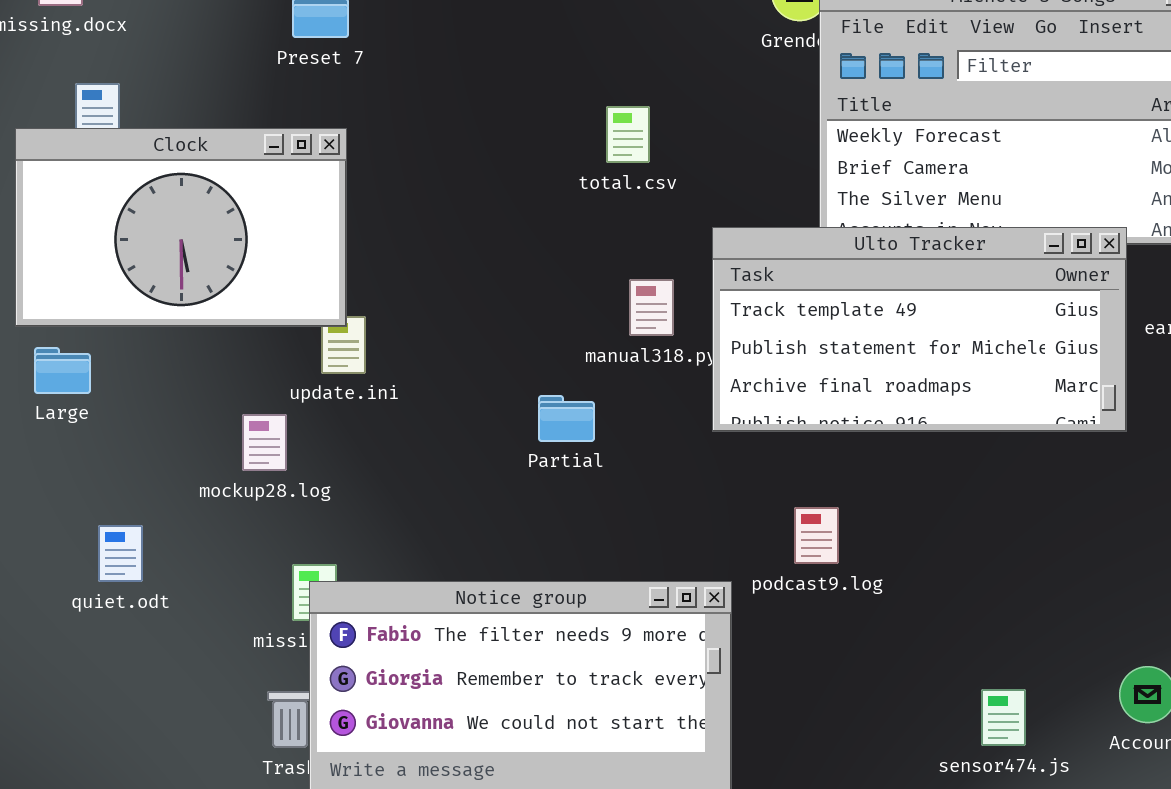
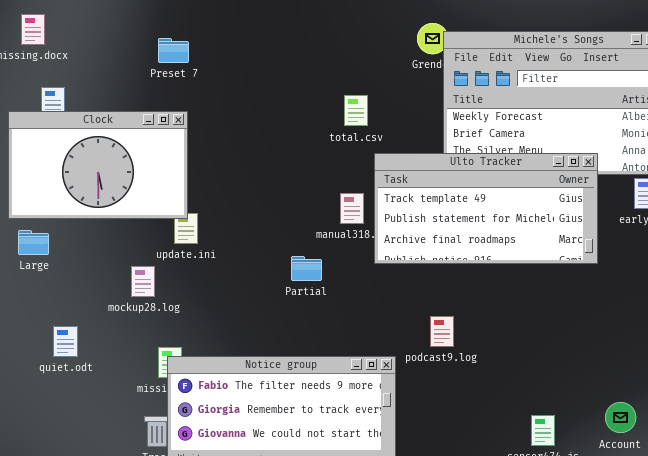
total.csv: [606,106,650,163] -> [344,95,368,126], moved
Ulto Tracker: [712,227,1127,432] -> [374,153,598,264], moved

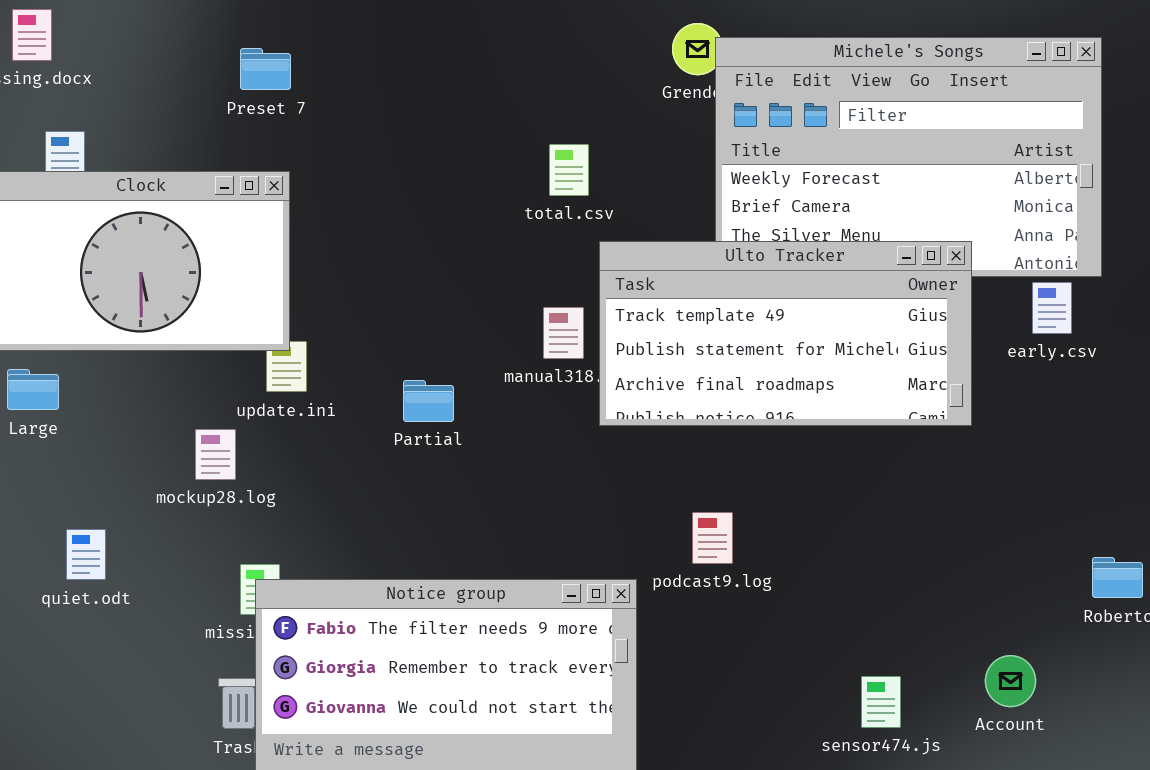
Partial: [291,256,322,281] -> [403,380,454,422], moved

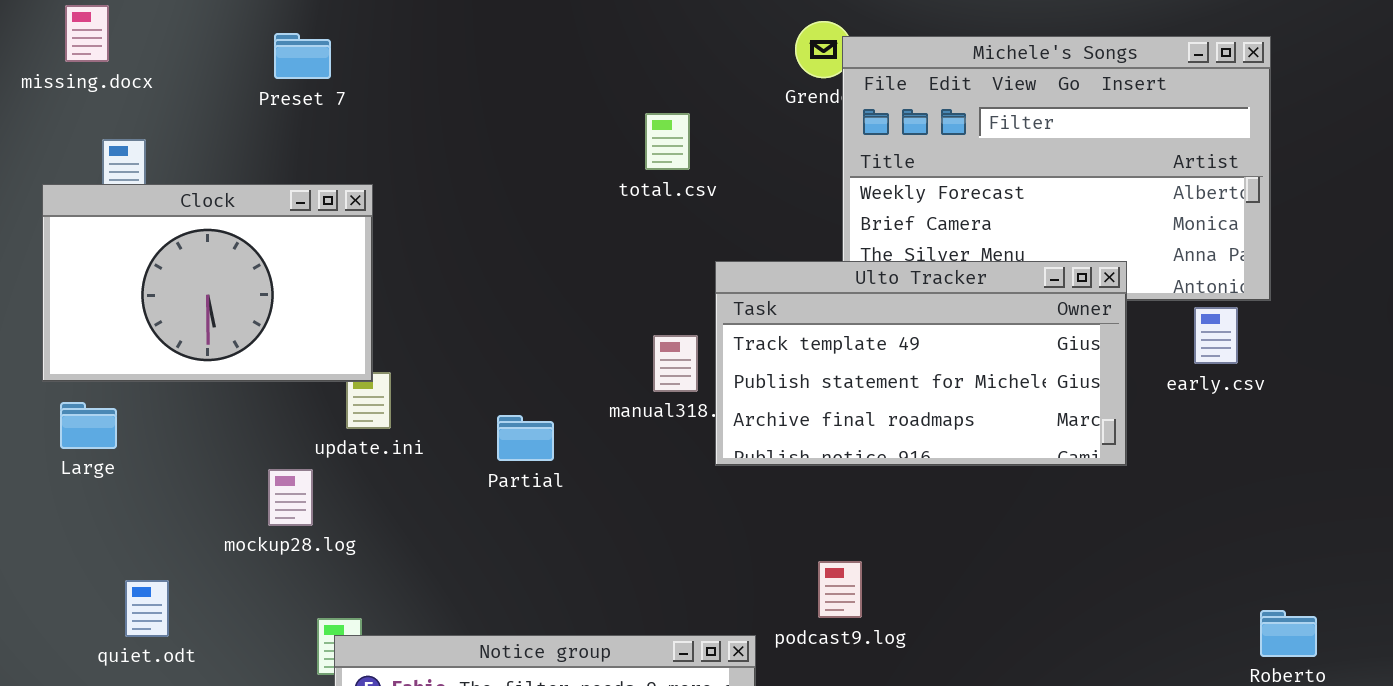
Preset 7: [240,48,291,90] -> [274,33,331,79], moved
total.csv: [549,144,589,196] -> [645,113,690,170], moved

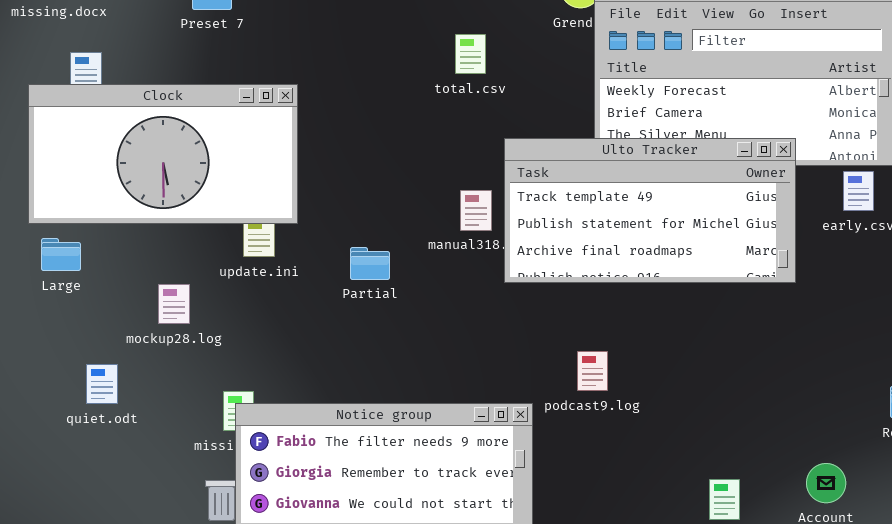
Clock: [42,184,373,382] -> [28,84,298,224], resized
mockup28.log: [268,469,313,526] -> [158,284,190,324], moved

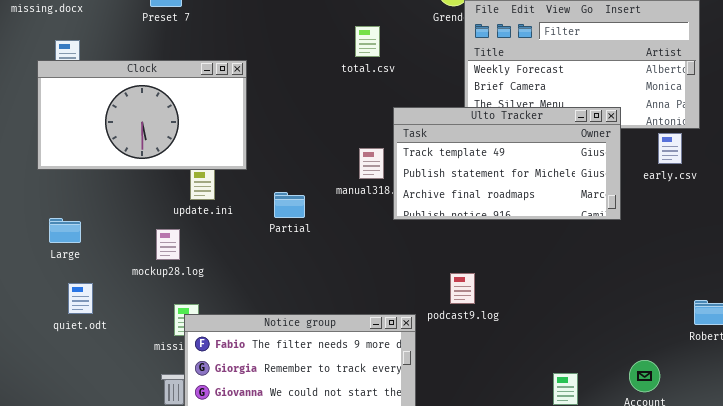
Clock: [28,84,298,224] -> [37,60,247,170], moved
Large: [41,238,81,271] -> [49,218,81,243], moved
mockup28.log: [158,284,190,324] -> [156,229,180,260], moved

